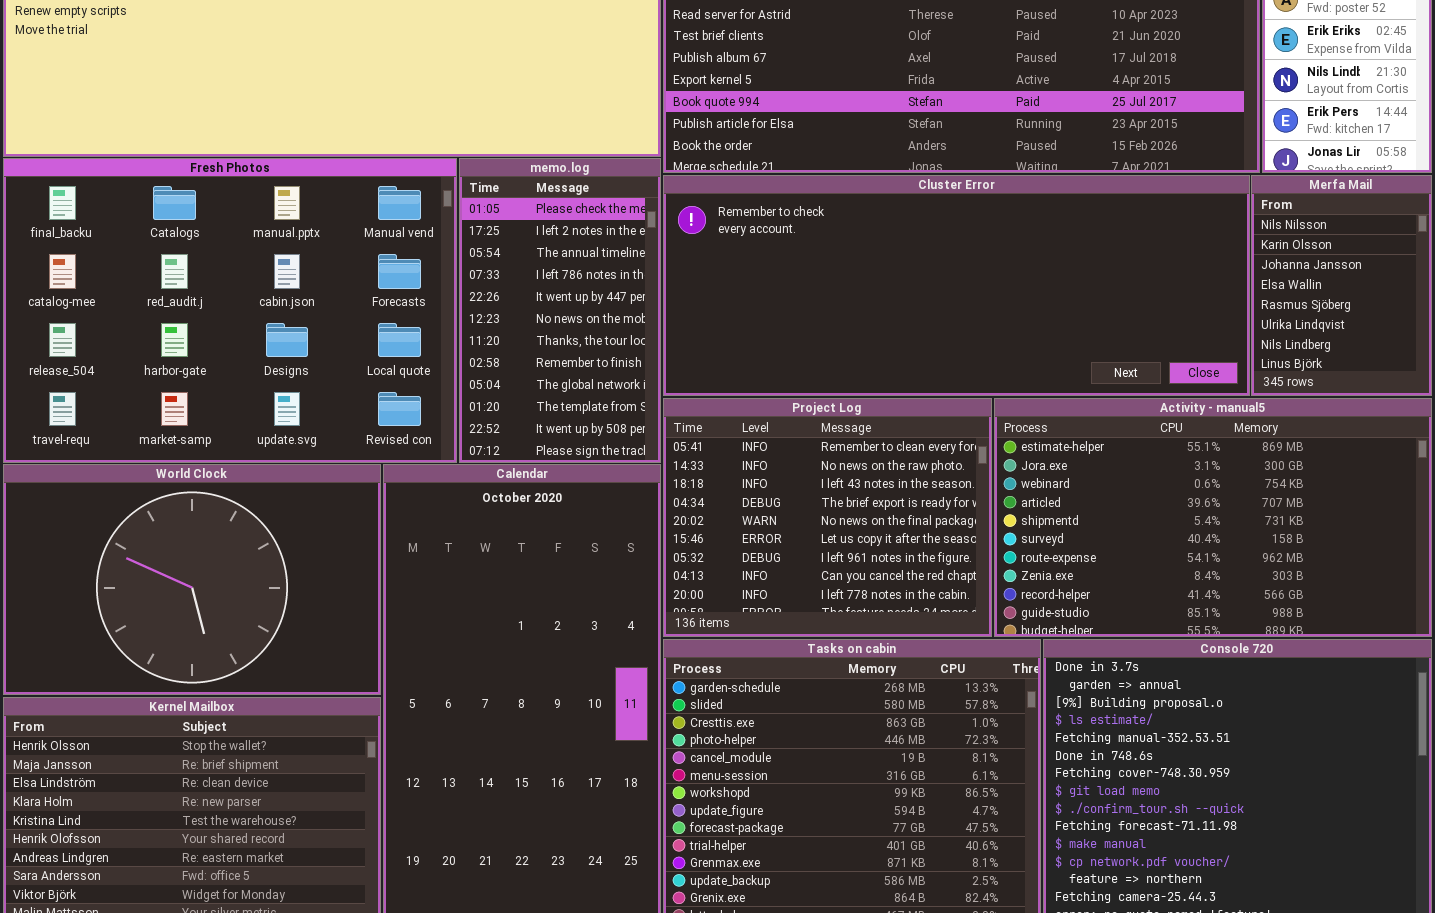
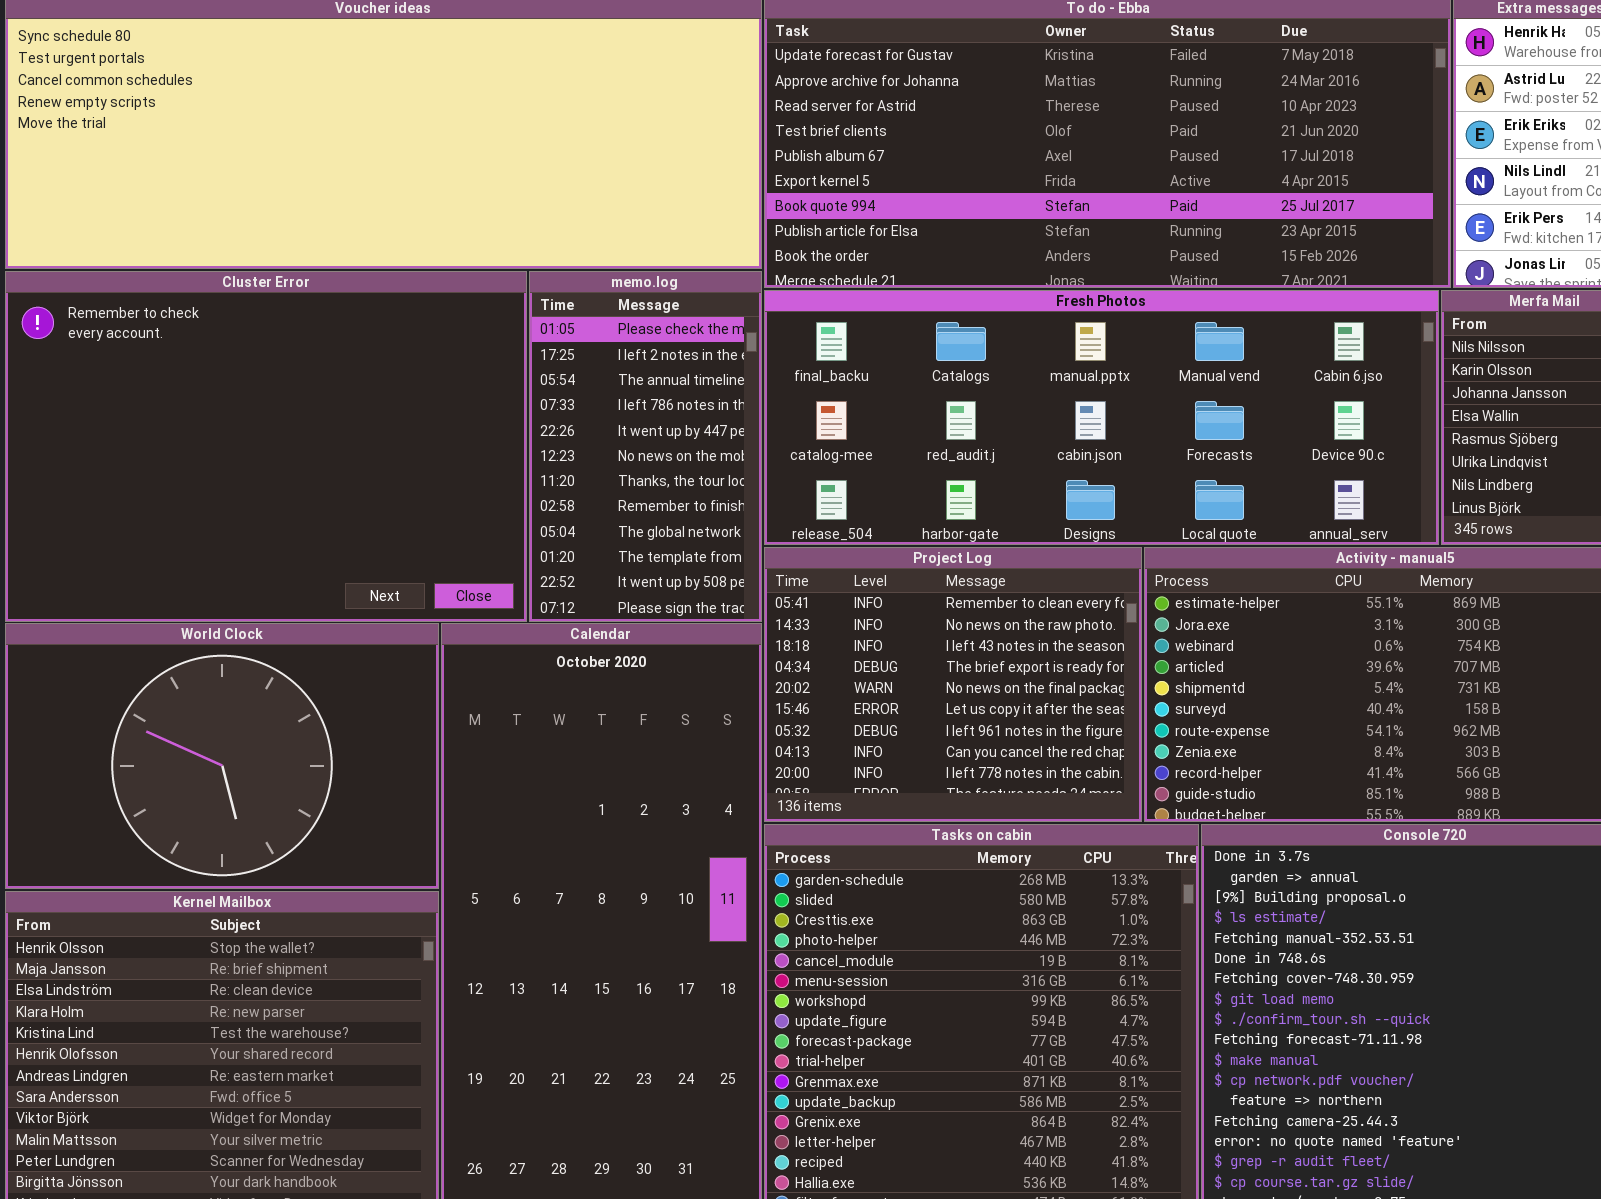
Fresh Photos: [3,158,457,463] -> [764,290,1439,545], moved, resized
Cluster Error: [663,175,1250,396] -> [5,271,527,622], moved, resized

